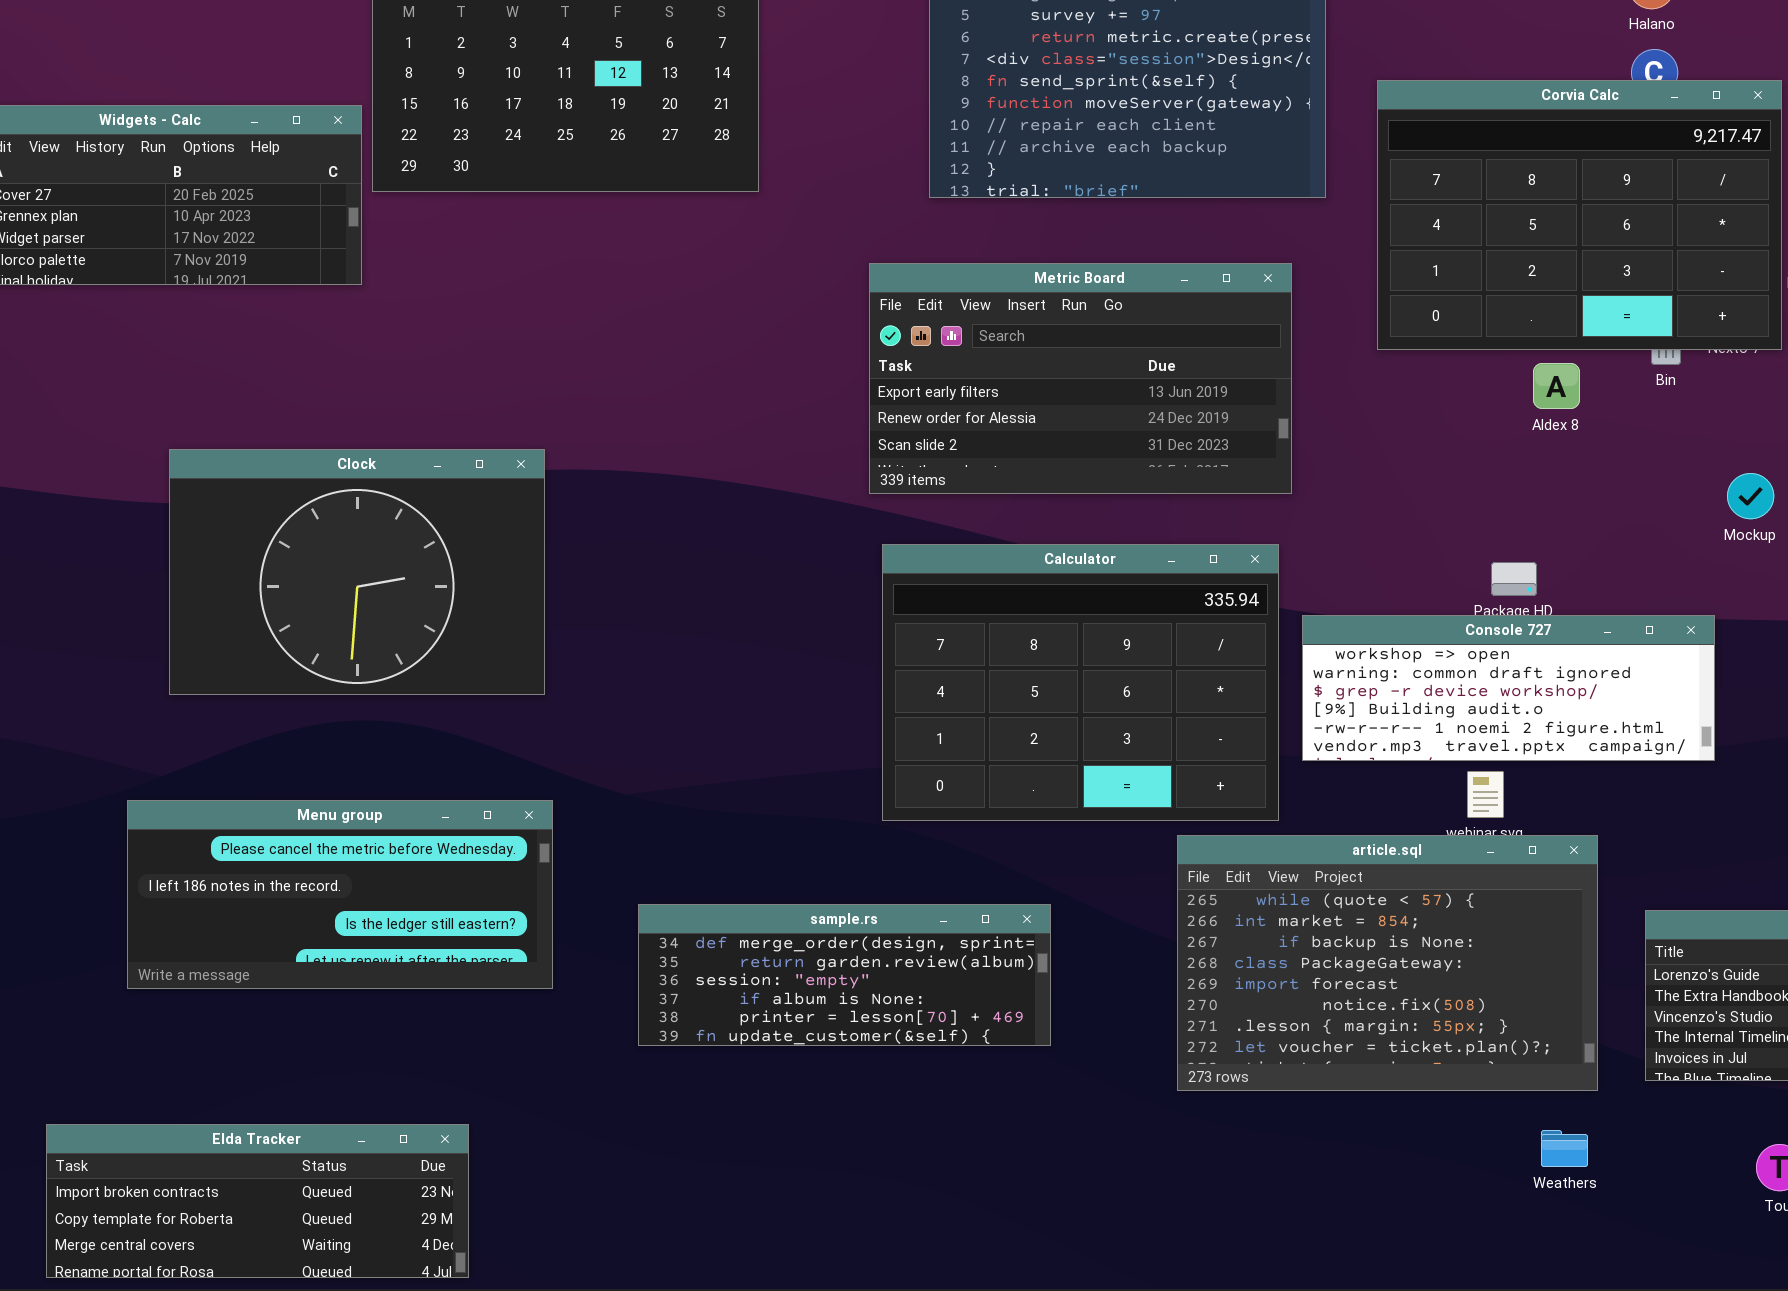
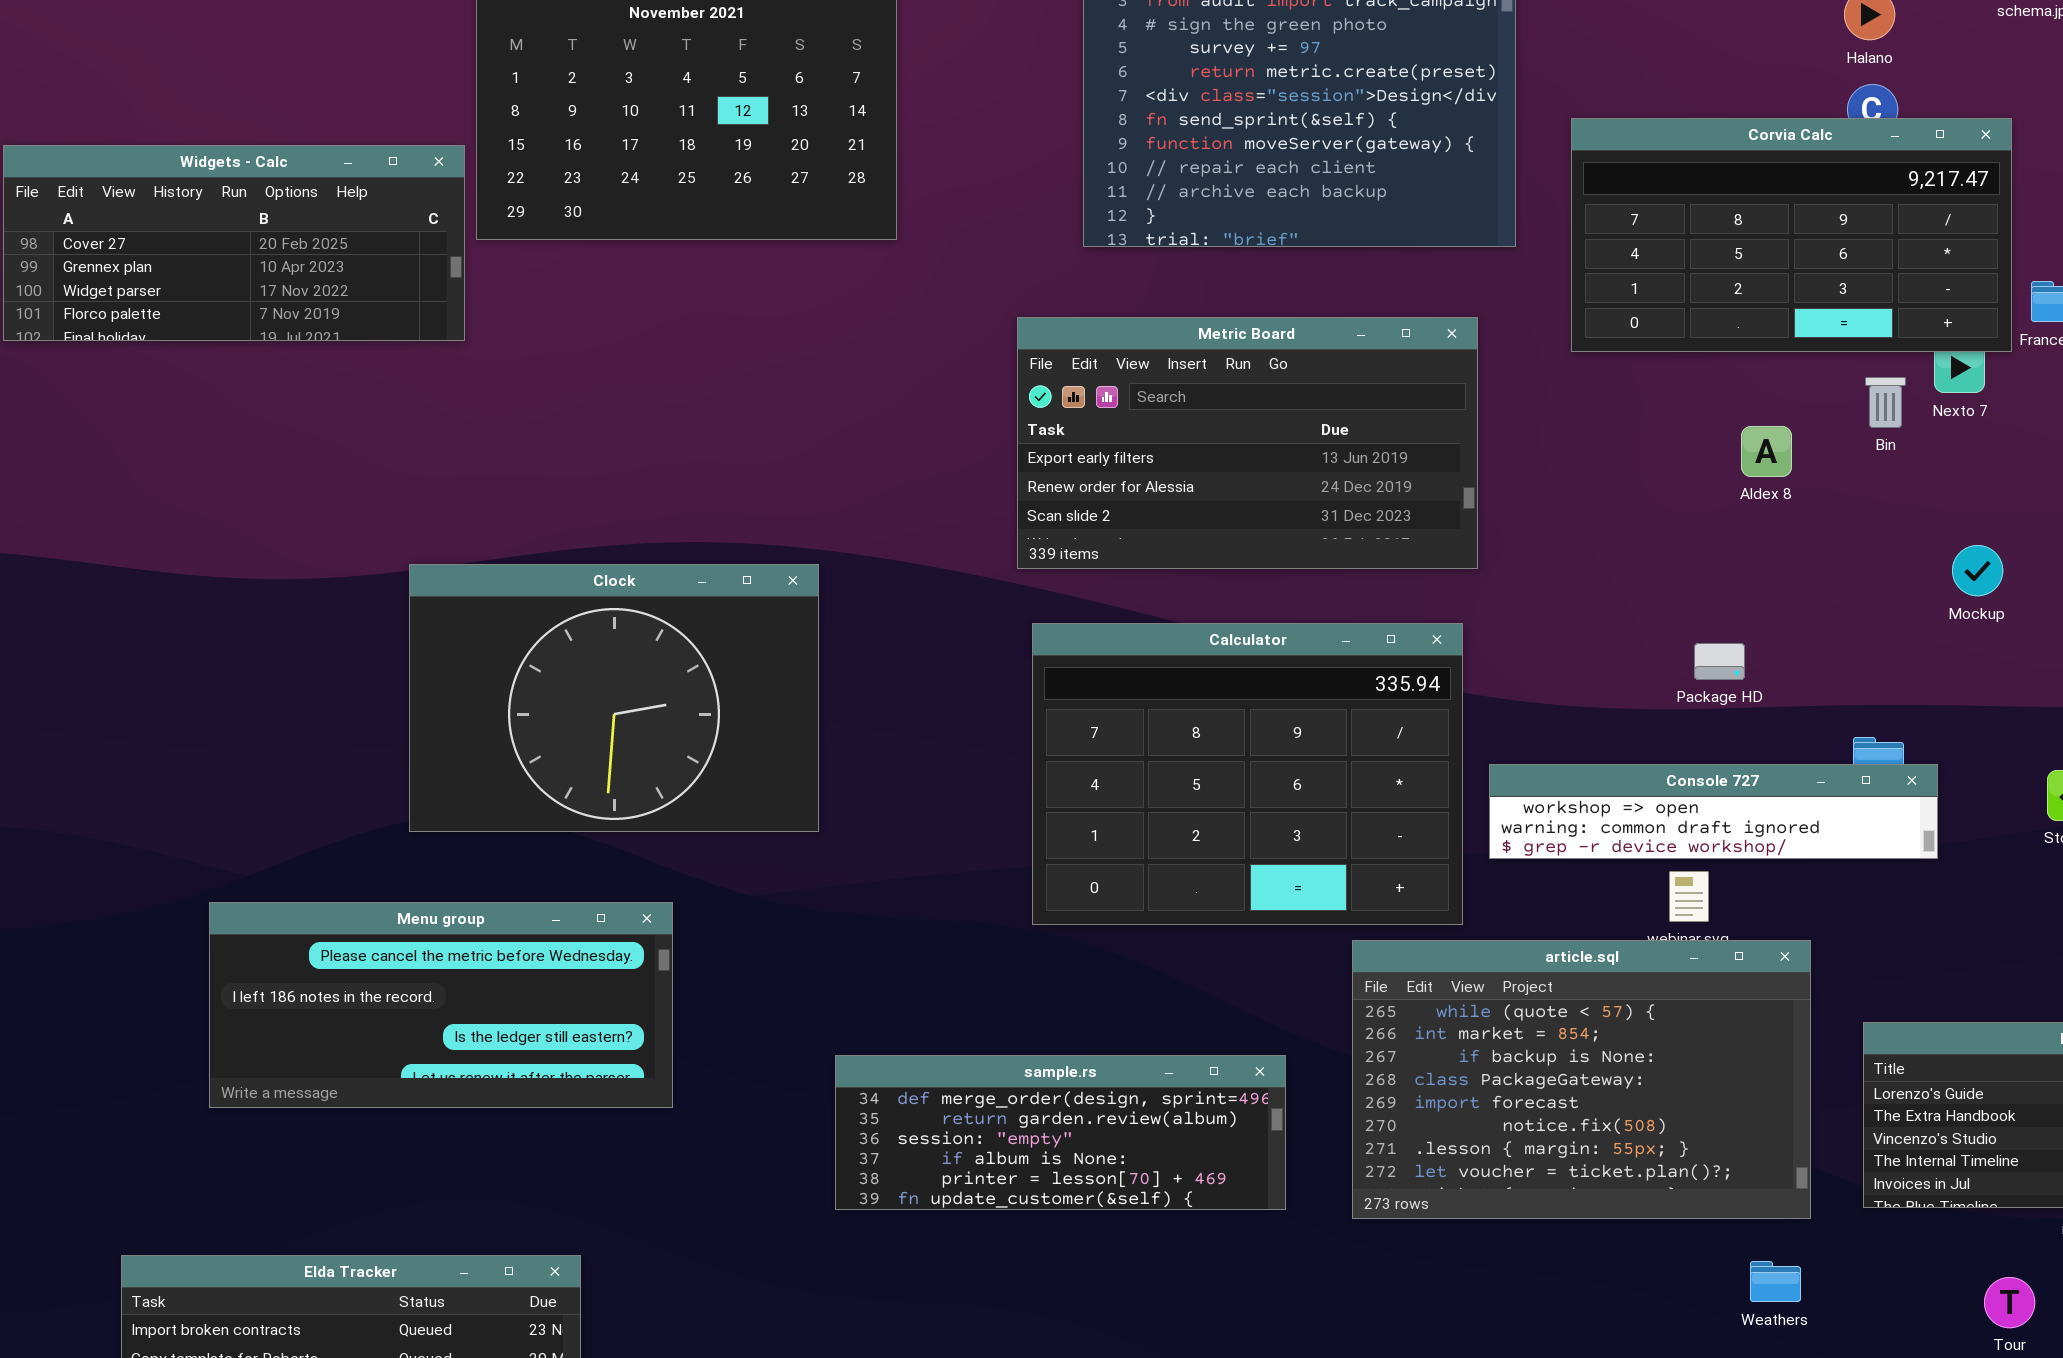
Corvia Calc: [1377,80,1782,350] -> [1571,118,2012,352], resized
Clock: [169,449,545,695] -> [409,564,819,832], moved
Console 727: [1302,615,1715,761] -> [1489,764,1938,859], resized
sample.rs: [638,904,1051,1046] -> [835,1055,1286,1210], moved

